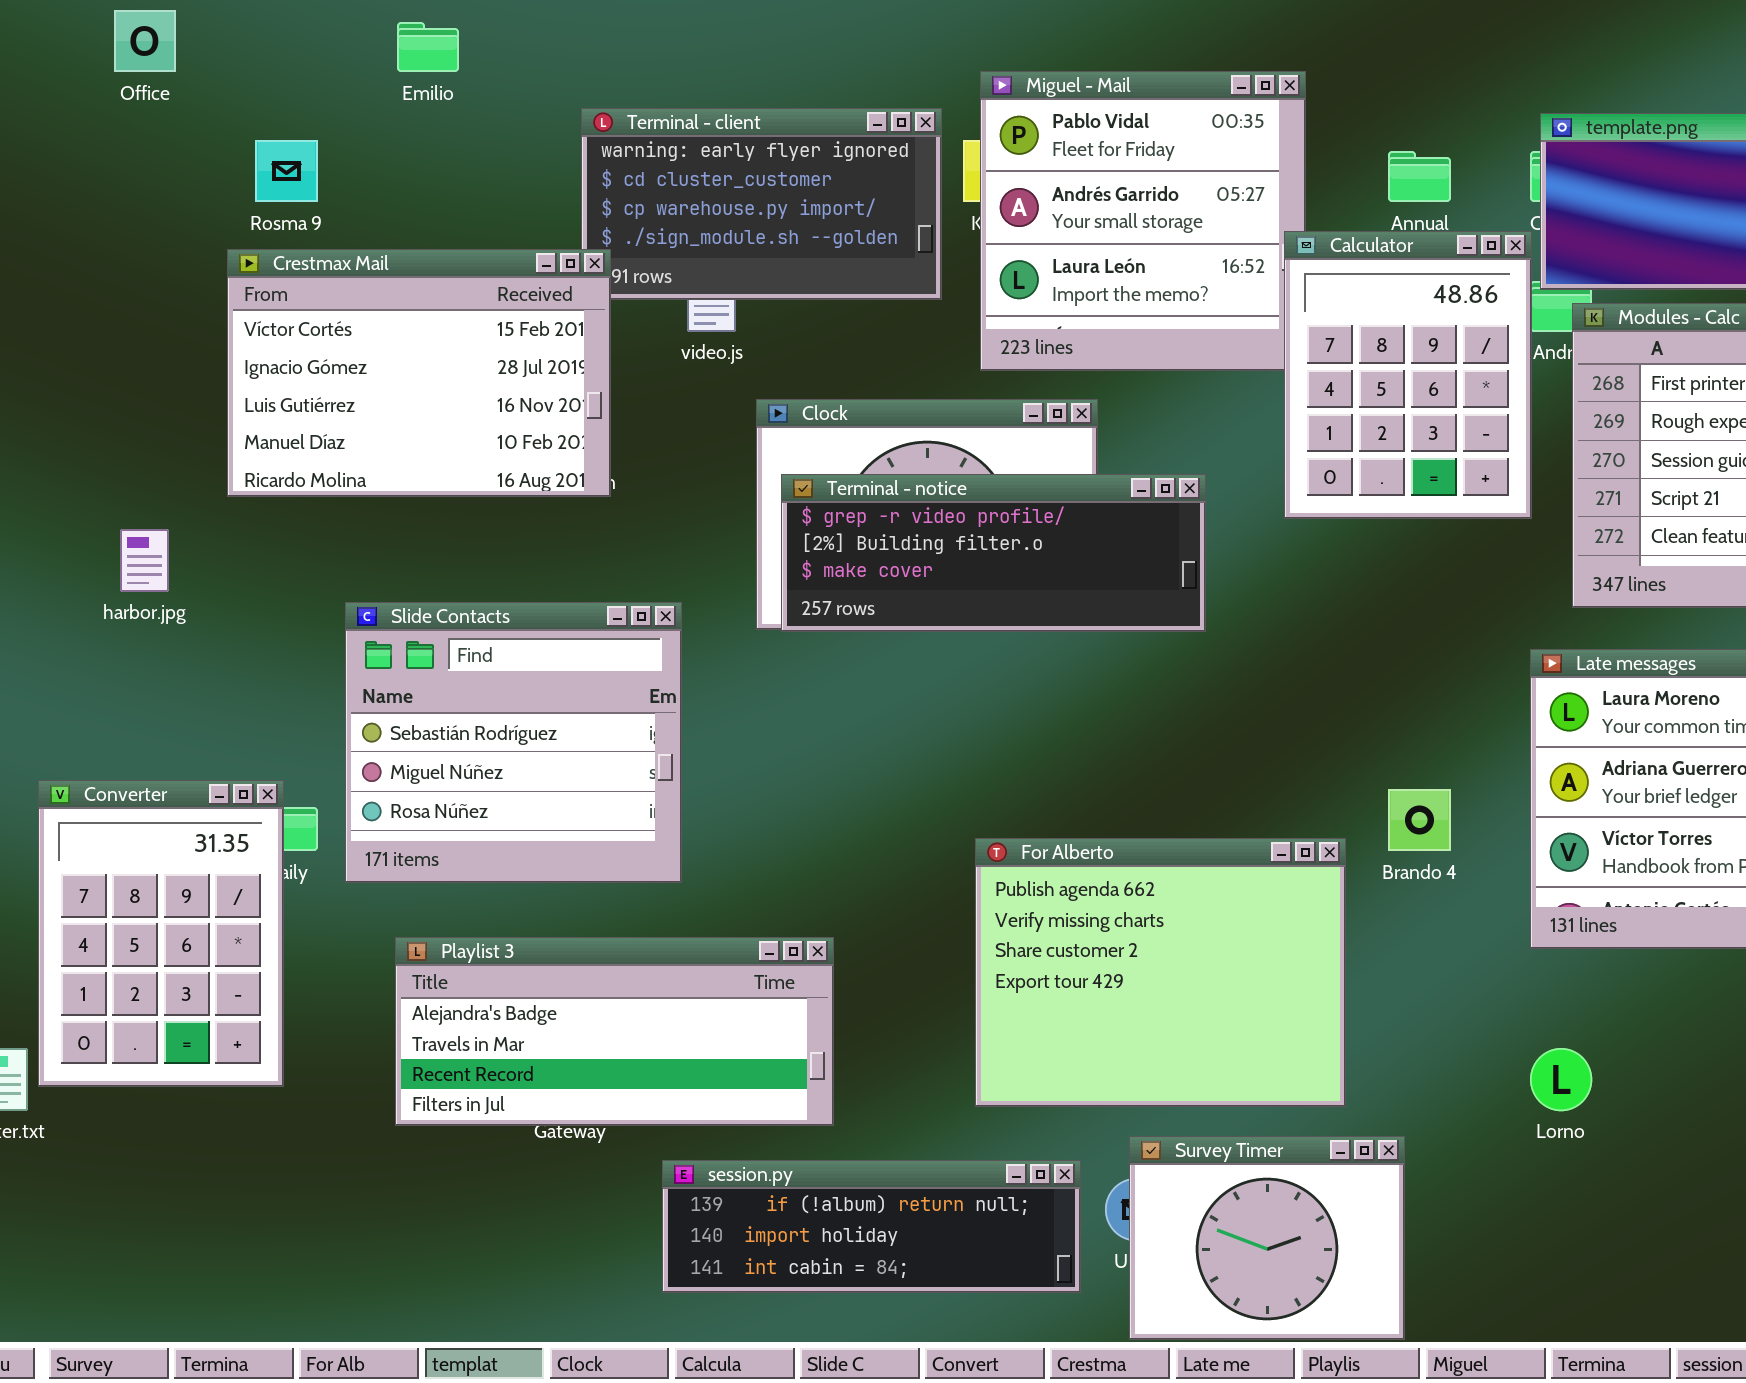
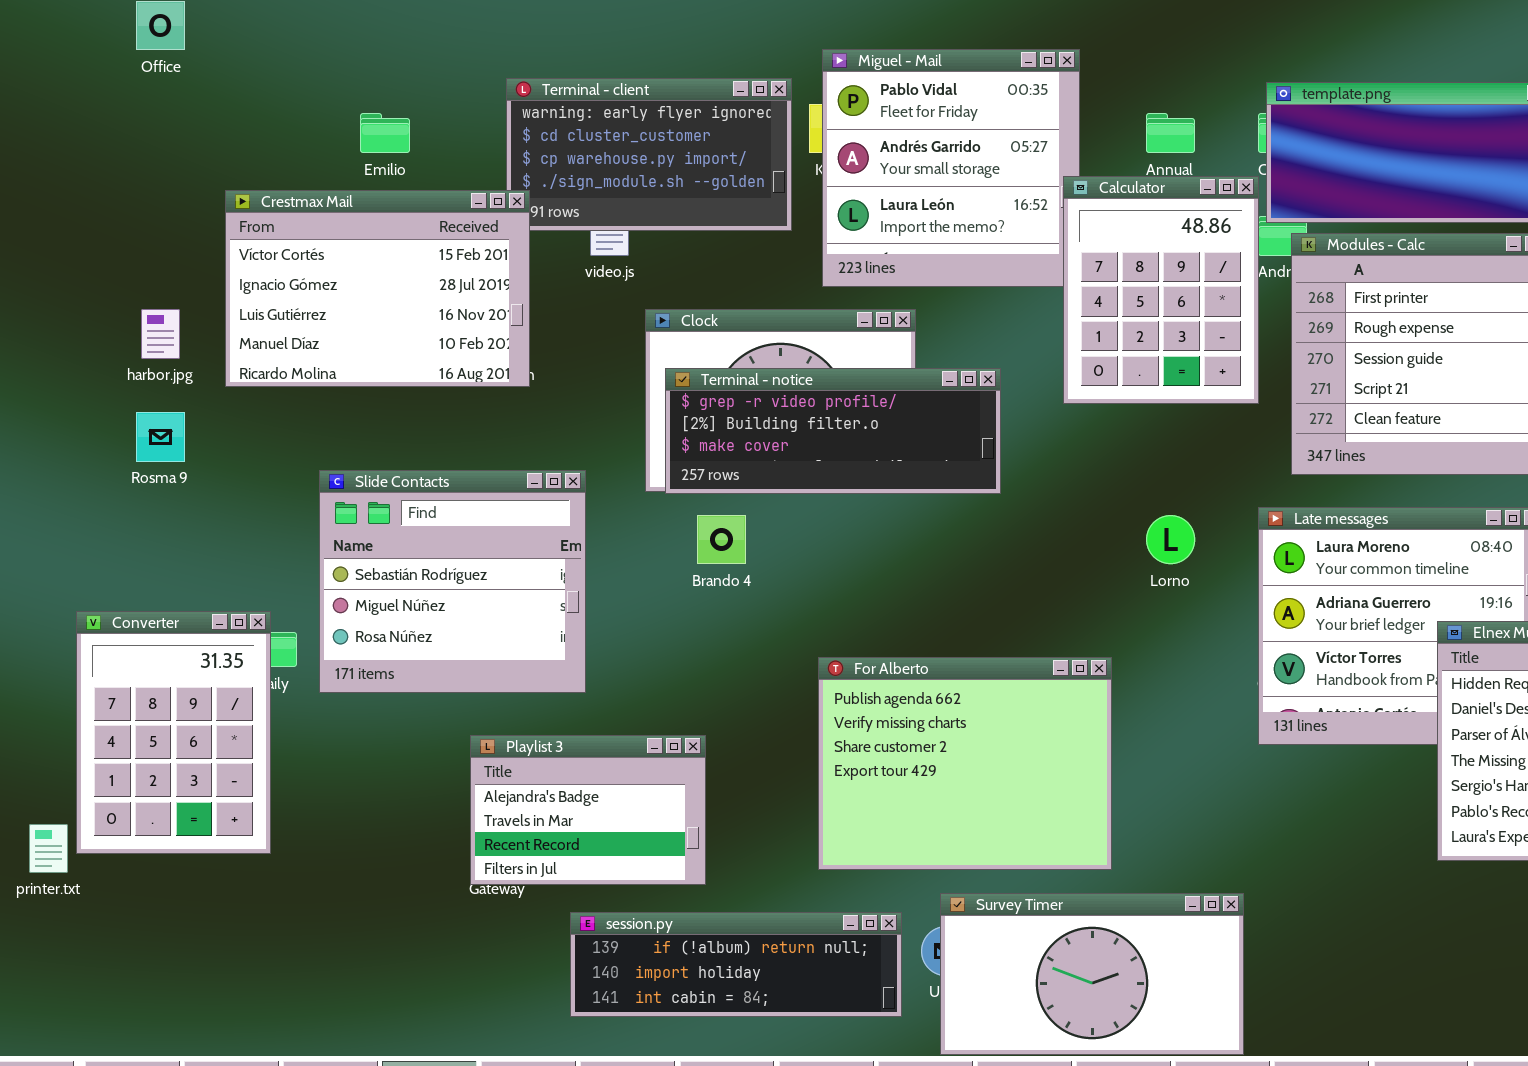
Emilio: [397,22,459,72] -> [360,113,410,153], moved
Rosma 9: [255,140,318,202] -> [136,412,185,462], moved
harbor.jpg: [120,529,169,592] -> [141,309,180,359], moved
Brando 4: [1388,789,1451,851] -> [697,515,746,564], moved
Playlist 3: [395,937,834,1126] -> [470,735,706,885], resized
Lorno: [1530,1048,1592,1111] -> [1146,515,1195,564], moved
Survey Timer: [1129,1136,1405,1340] -> [940,893,1244,1055], resized

